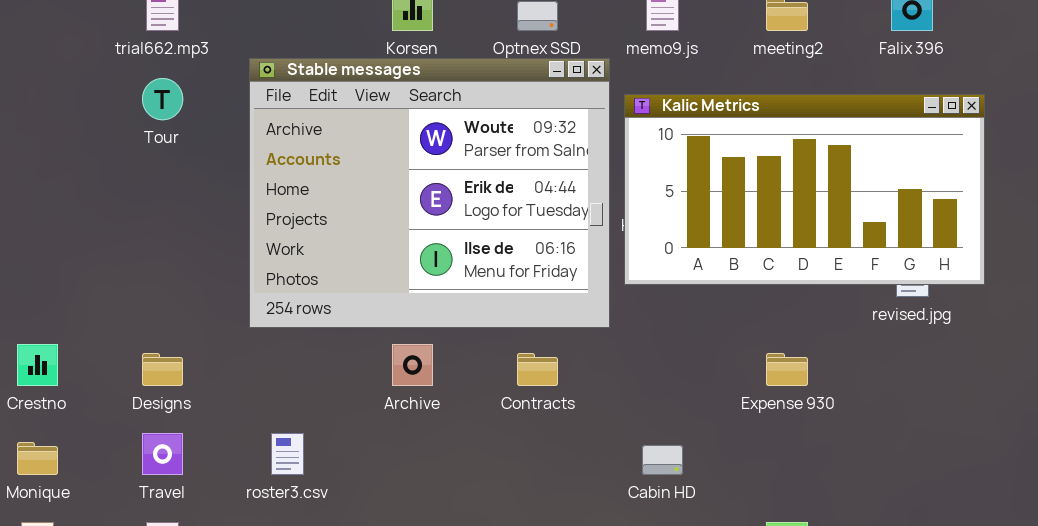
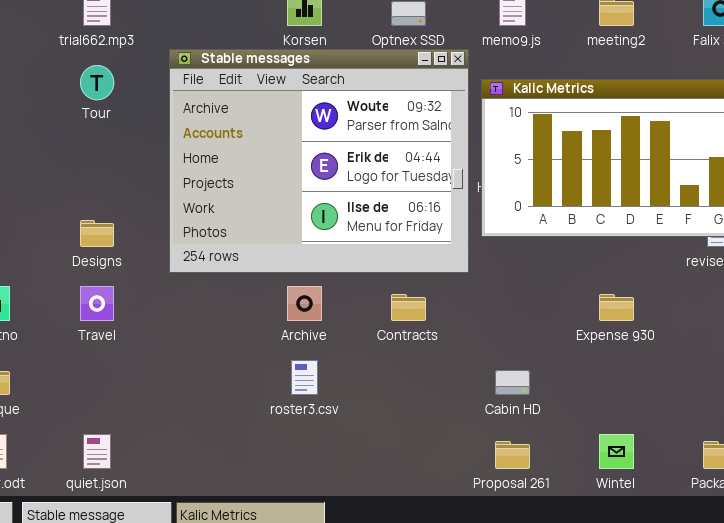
Designs: [142,353,183,386] -> [80,220,114,247], moved
Travel: [142,433,183,475] -> [80,286,114,321], moved
roster3.csv: [271,433,304,475] -> [291,360,318,395], moved

